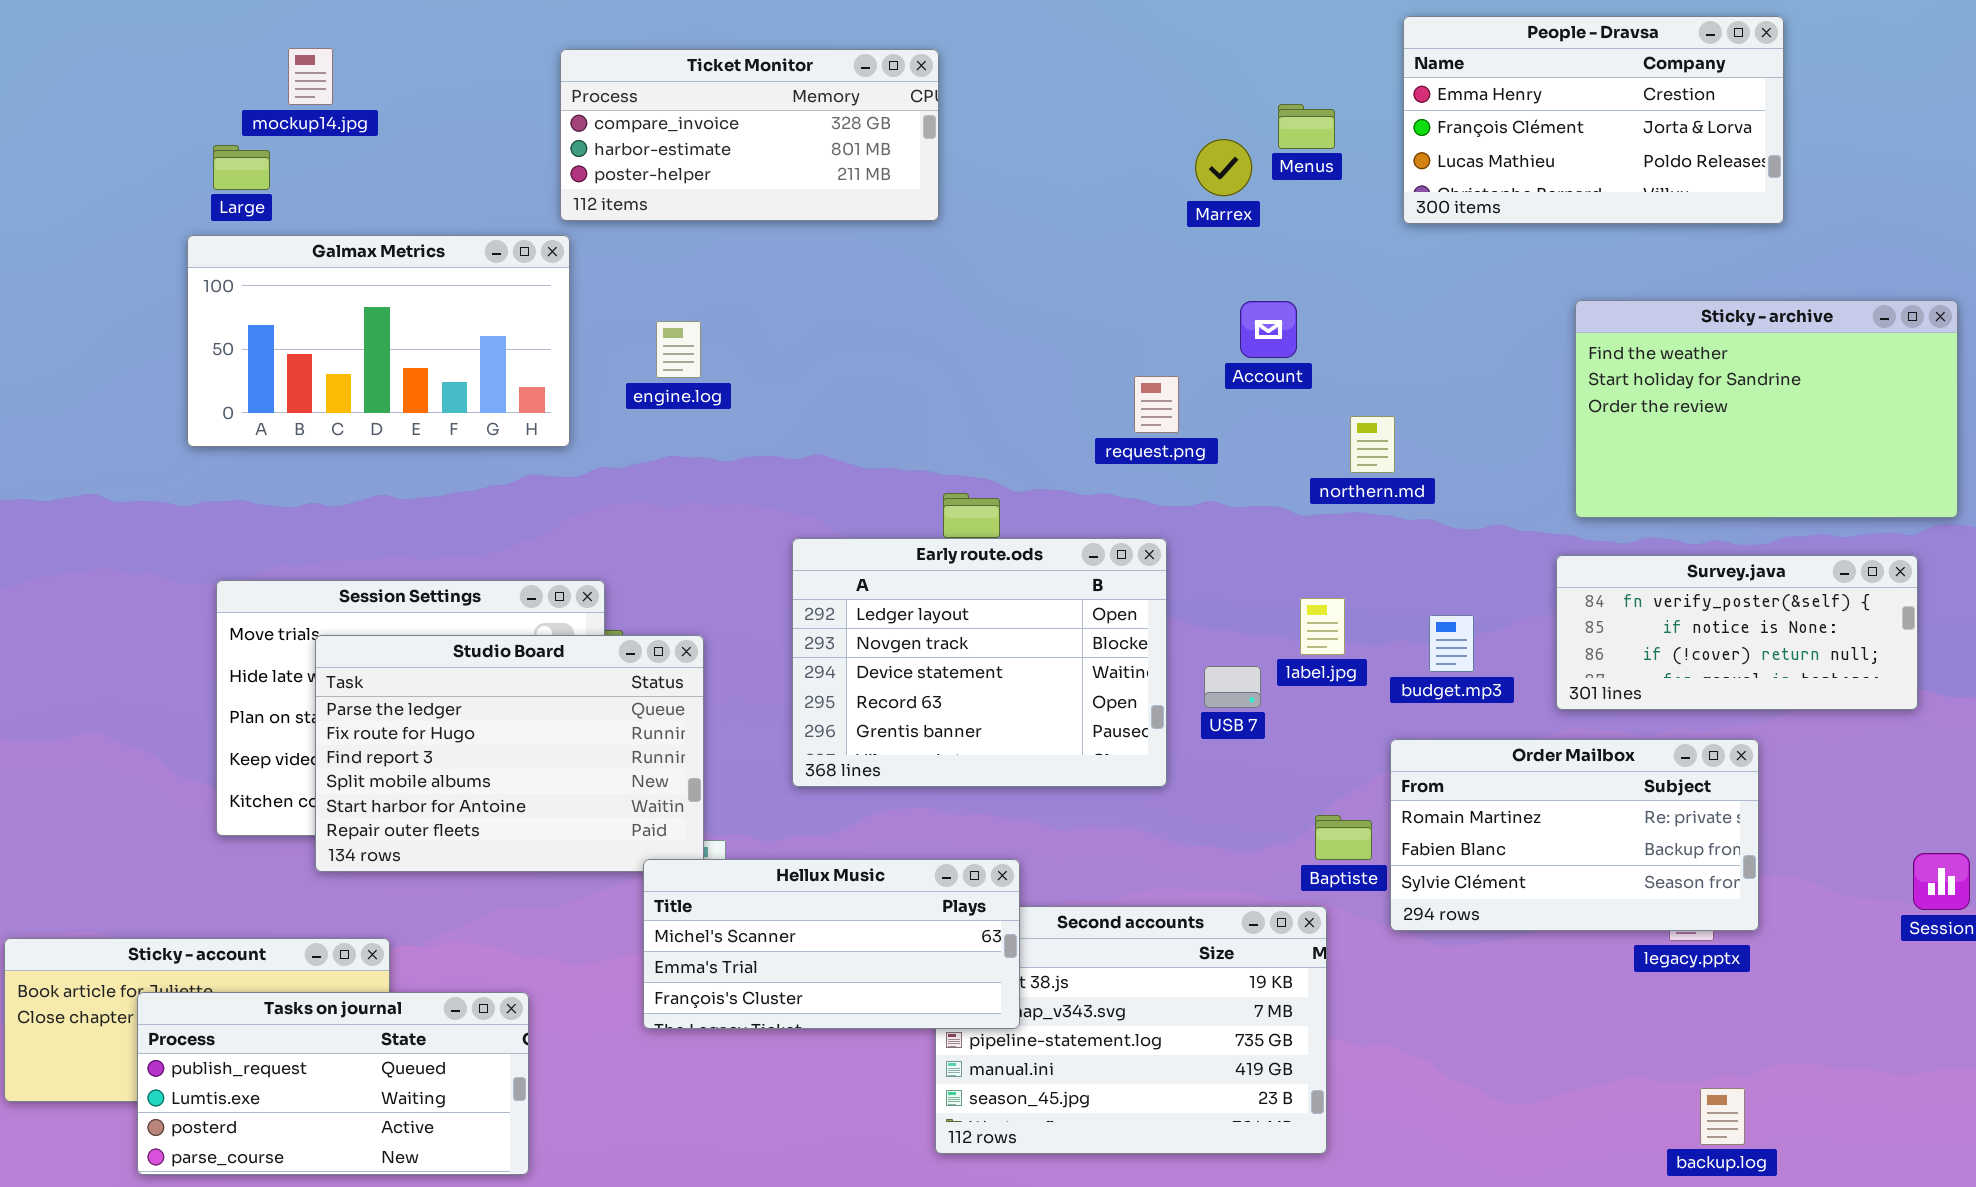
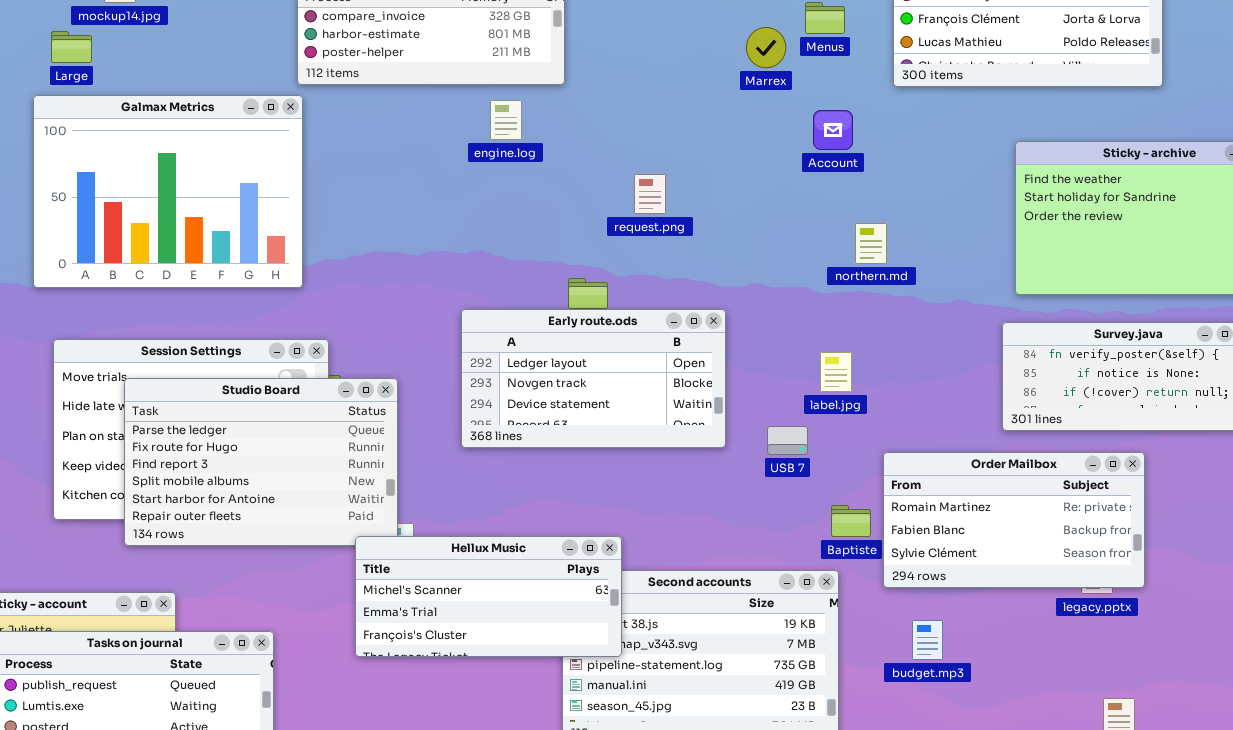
Galmax Metrics: [187,235,570,447] -> [33,95,303,288], resized
Account: [1240,301,1297,358] -> [813,110,853,150], moved
engine.log: [656,321,701,378] -> [490,100,522,140], moved
request.png: [1134,376,1179,433] -> [634,174,666,214], moved
Early route.ods: [792,538,1167,787] -> [461,309,726,448], resized
budget.mp3: [1429,615,1474,672] -> [912,620,943,660], moved
USB 7: [1204,666,1261,708] -> [767,426,808,455], moved

